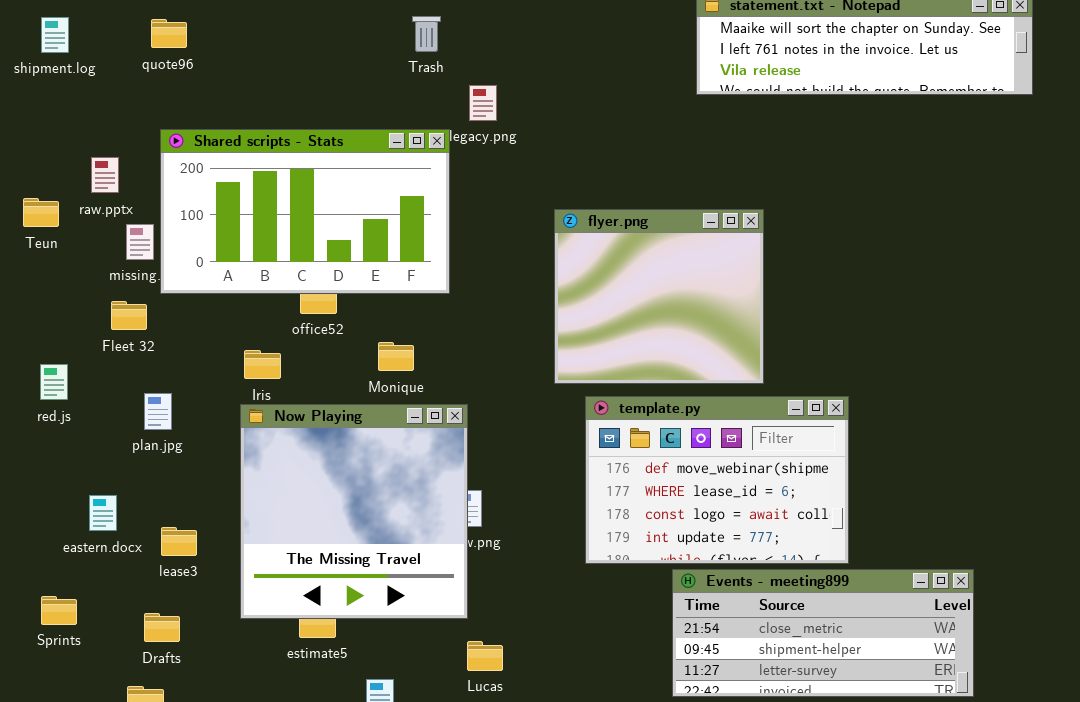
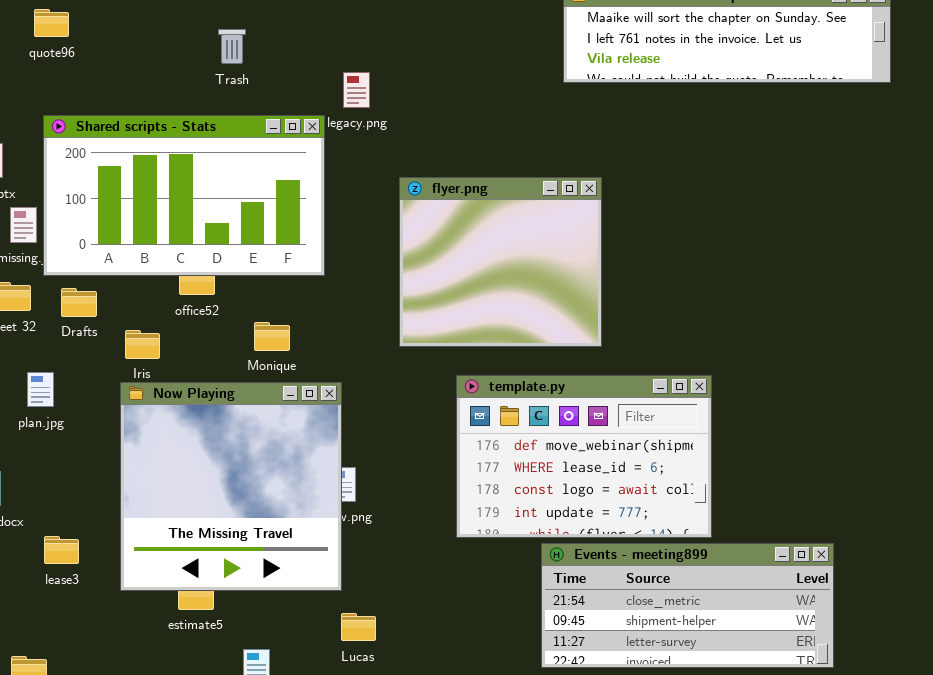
Trash: [412,16,441,52] -> [218,29,246,64], moved
flyer.png: [554,209,764,384] -> [399,177,602,347], moved
lease3: [161,527,197,556] -> [44,536,79,564], moved
Drafts: [144,613,180,642] -> [61,288,97,317], moved

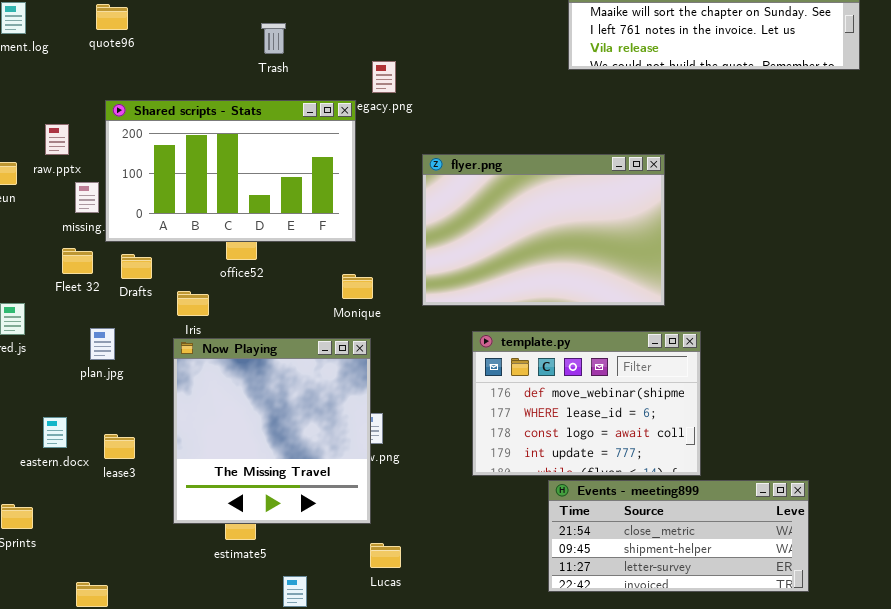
flyer.png: [399,177,602,347] -> [422,154,665,306], resized
Monique: [254,322,290,351] -> [342,274,373,299], moved
lease3: [44,536,79,564] -> [104,434,135,459], moved

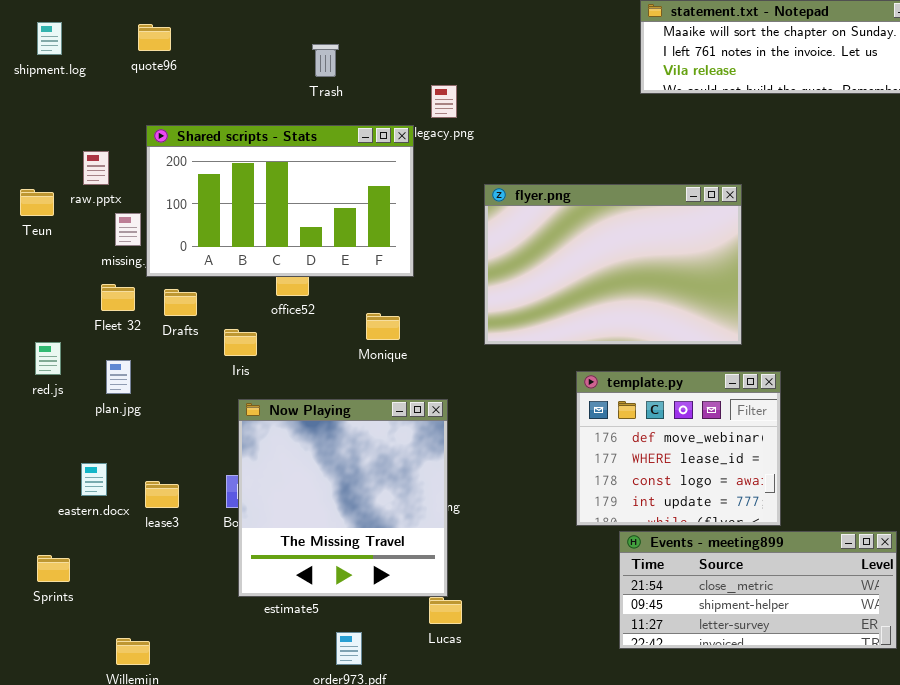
Monique: [342,274,373,299] -> [366,313,400,340], moved
plan.jpg: [90,328,115,360] -> [106,360,131,394], moved
template.py: [472,331,701,476] -> [576,371,781,526], resized
Now Playing: [173,338,371,524] -> [238,399,448,597], moved

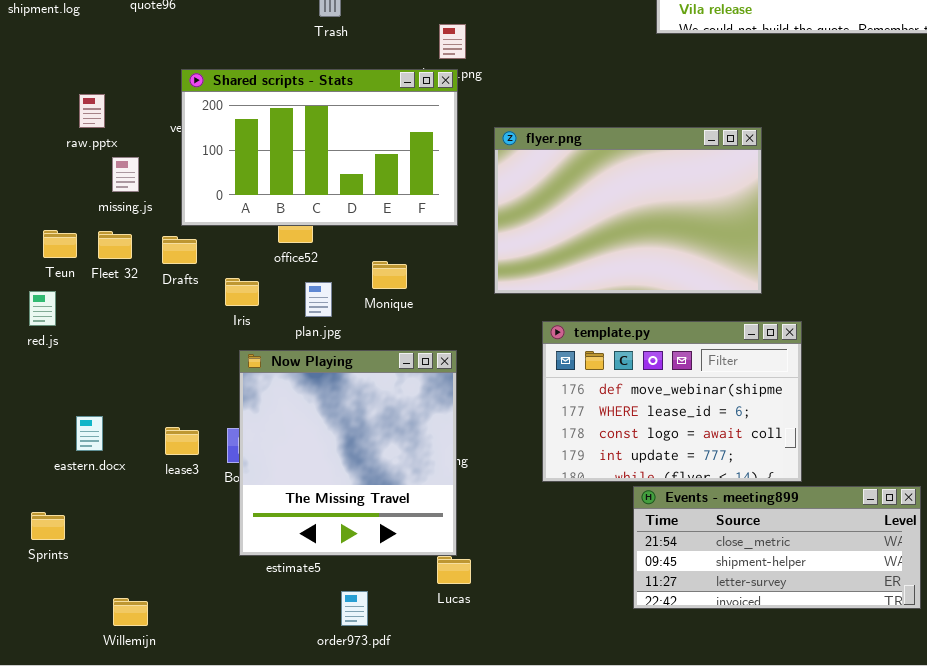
Shared scripts - Stats: [146,125,414,277] -> [181,69,458,226], moved
Teun: [20,189,54,216] -> [43,230,77,258], moved
plan.jpg: [106,360,131,394] -> [305,282,332,317], moved
template.py: [576,371,781,526] -> [542,321,802,482], resized
lease3: [145,481,179,508] -> [165,427,199,455], moved

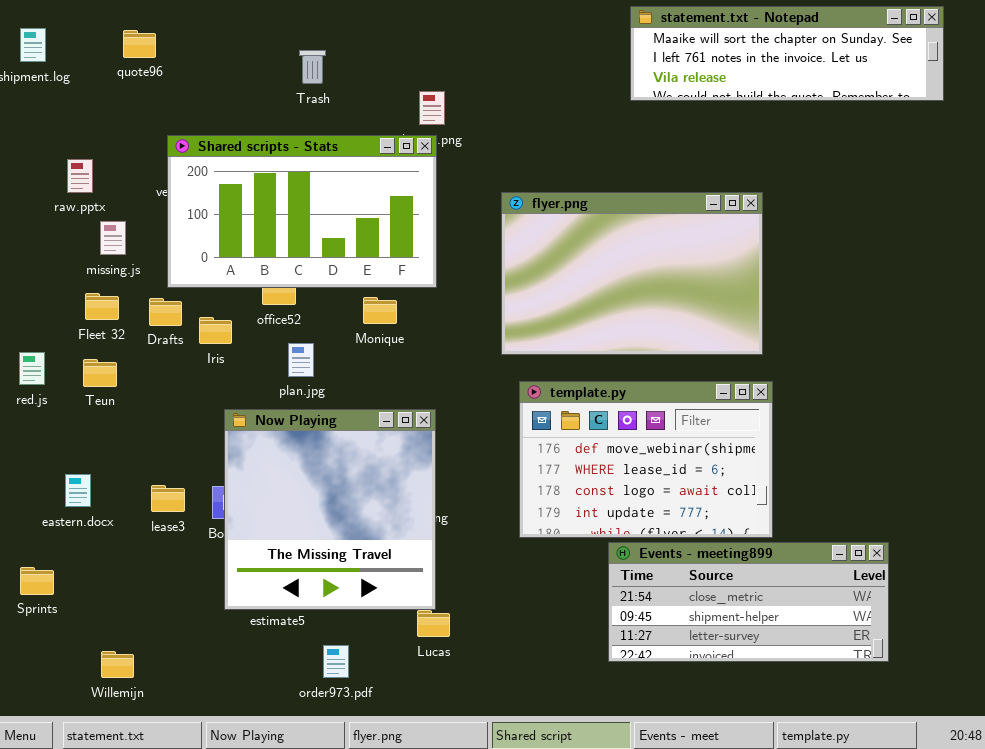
flyer.png: [494,127,762,294] -> [501,192,763,355], moved
Teun: [43,230,77,258] -> [83,359,117,387], moved
Monique: [372,261,407,289] -> [363,297,397,324], moved
Iris: [225,278,259,306] -> [199,317,232,344], moved

